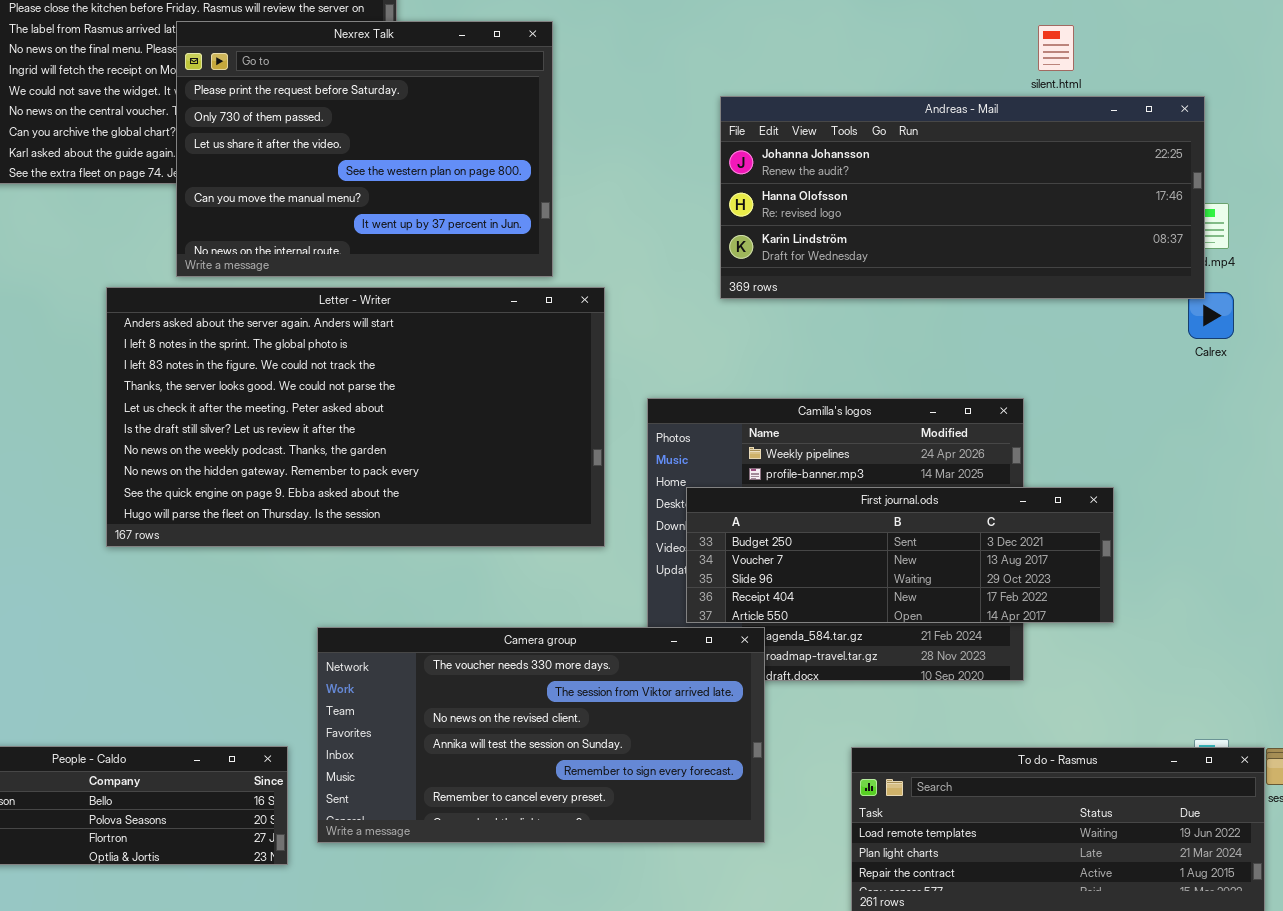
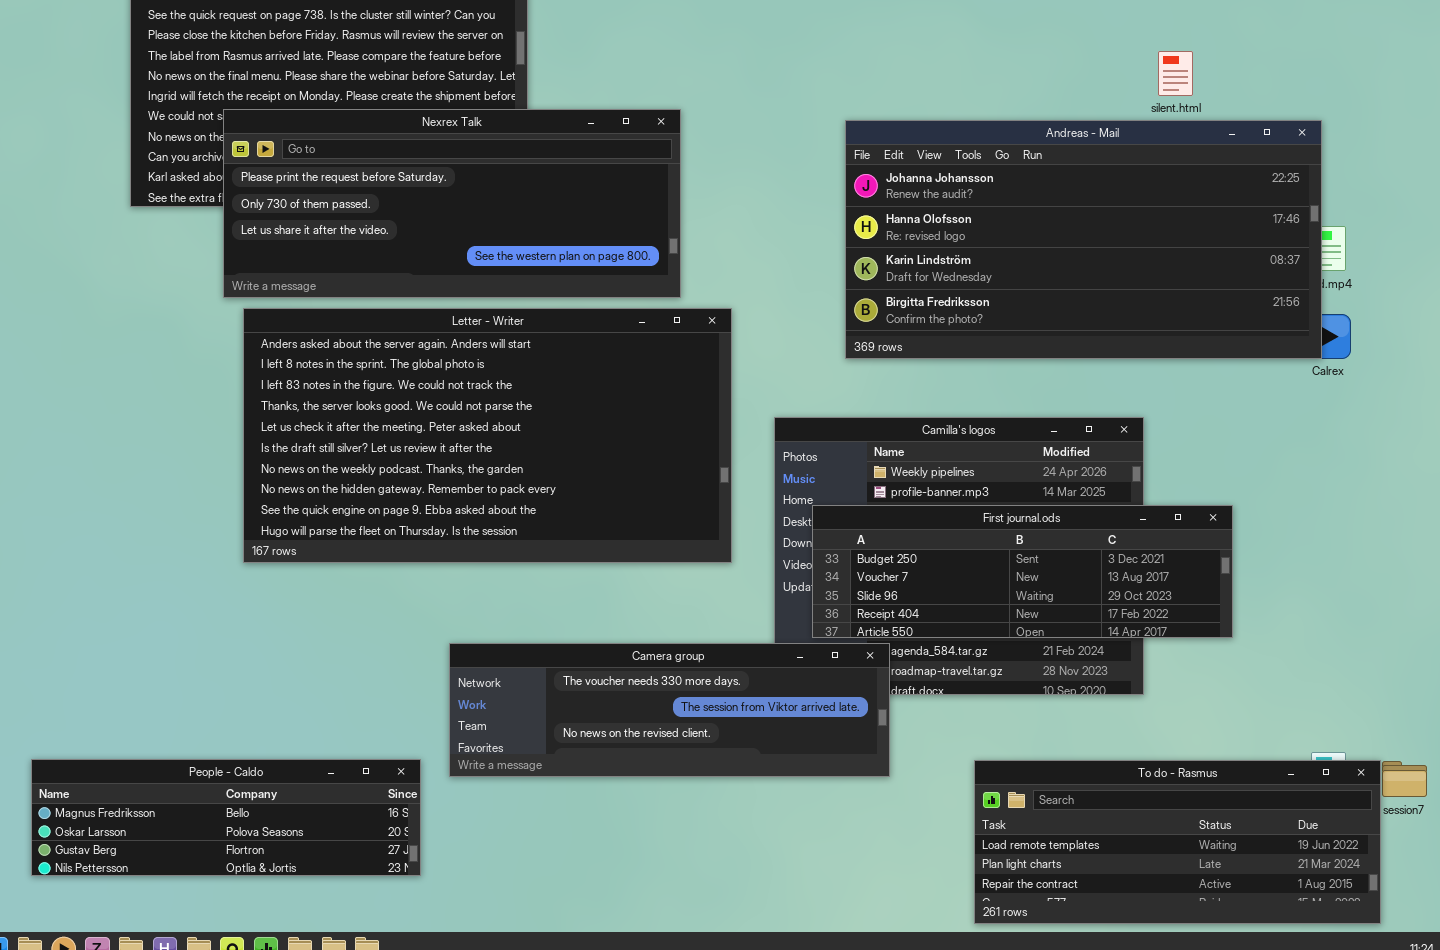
Nexrex Talk: [176,21,553,277] -> [223,109,681,298], resized
Andreas - Mail: [720,96,1205,299] -> [845,120,1322,359], resized
Camera group: [317,627,765,843] -> [449,643,890,777], resized

